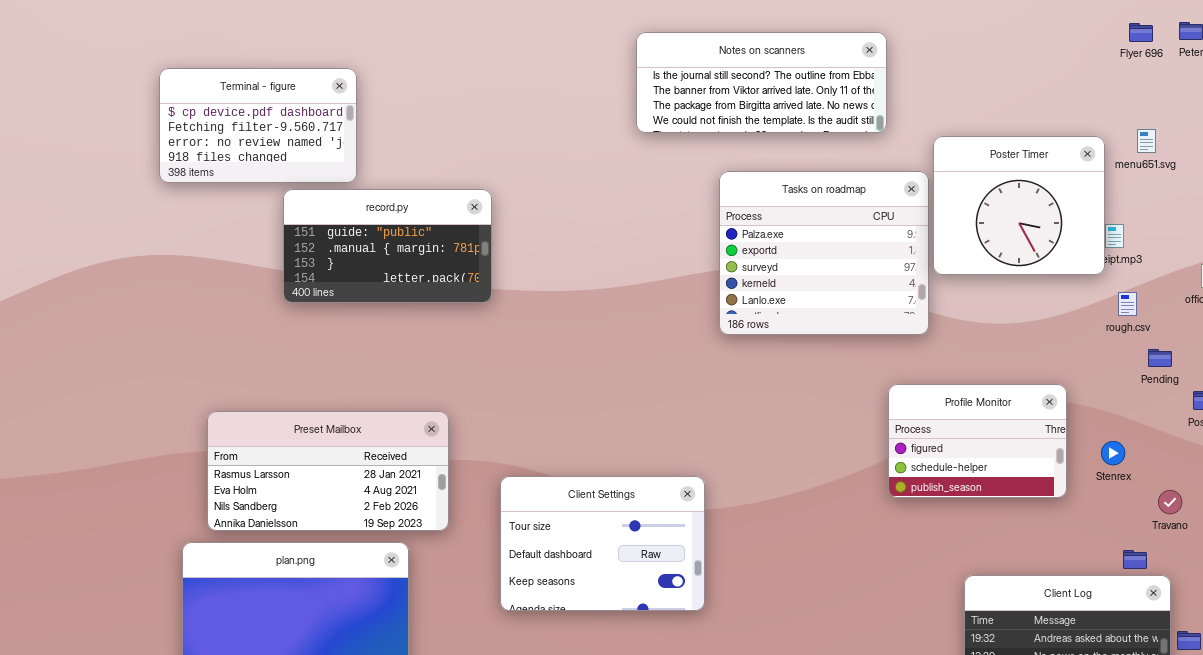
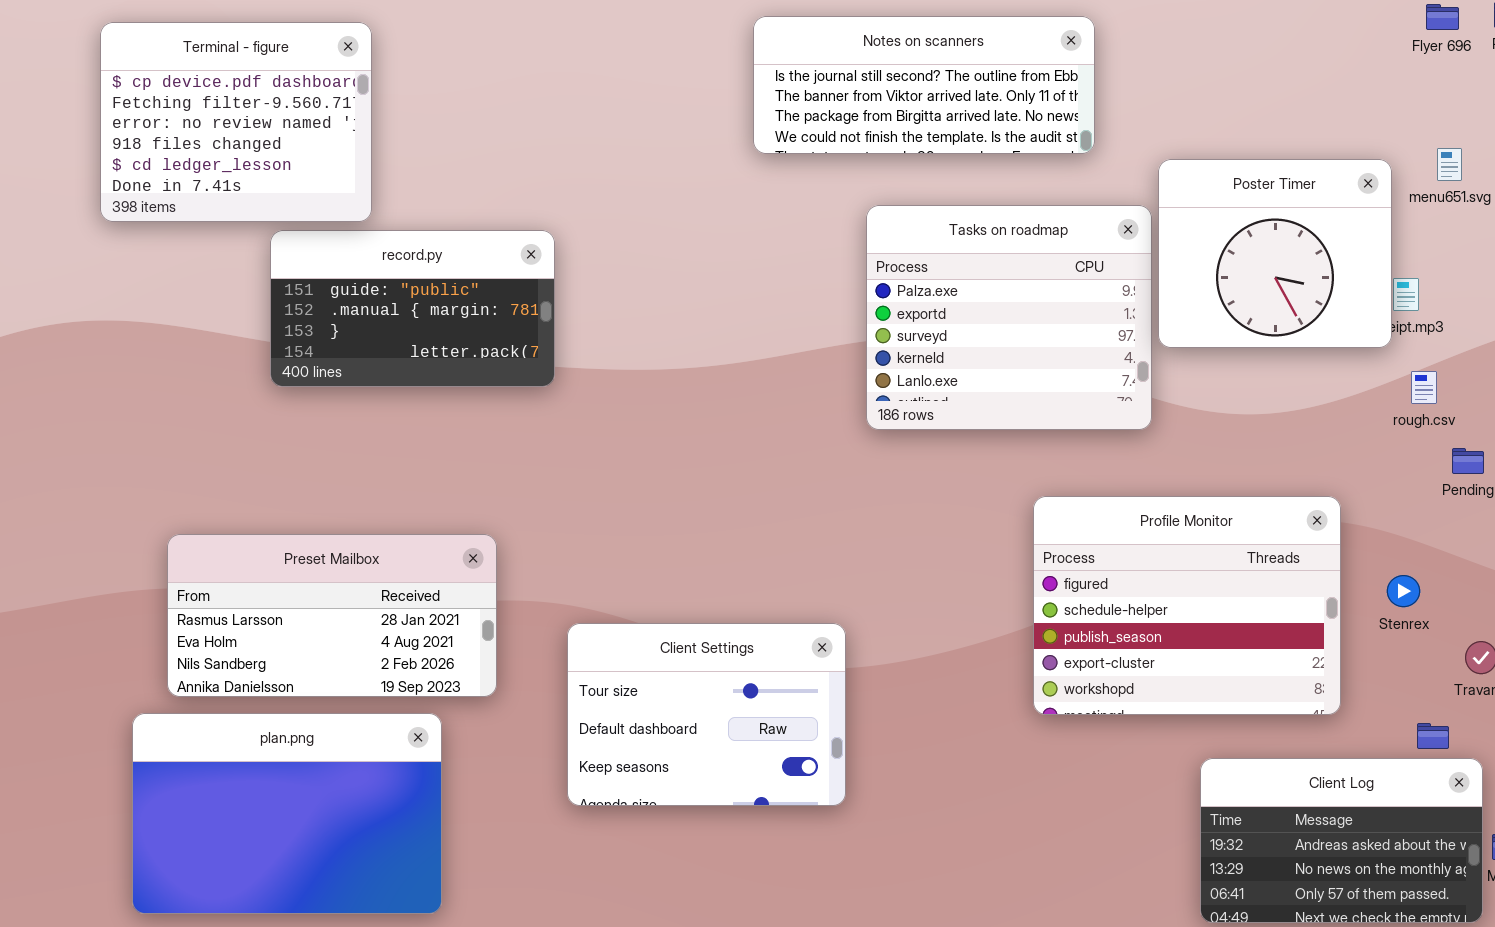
Terminal - figure: [159,68,357,183] -> [100,22,372,222], resized
Profile Monitor: [888,384,1067,498] -> [1033,496,1341,715], resized

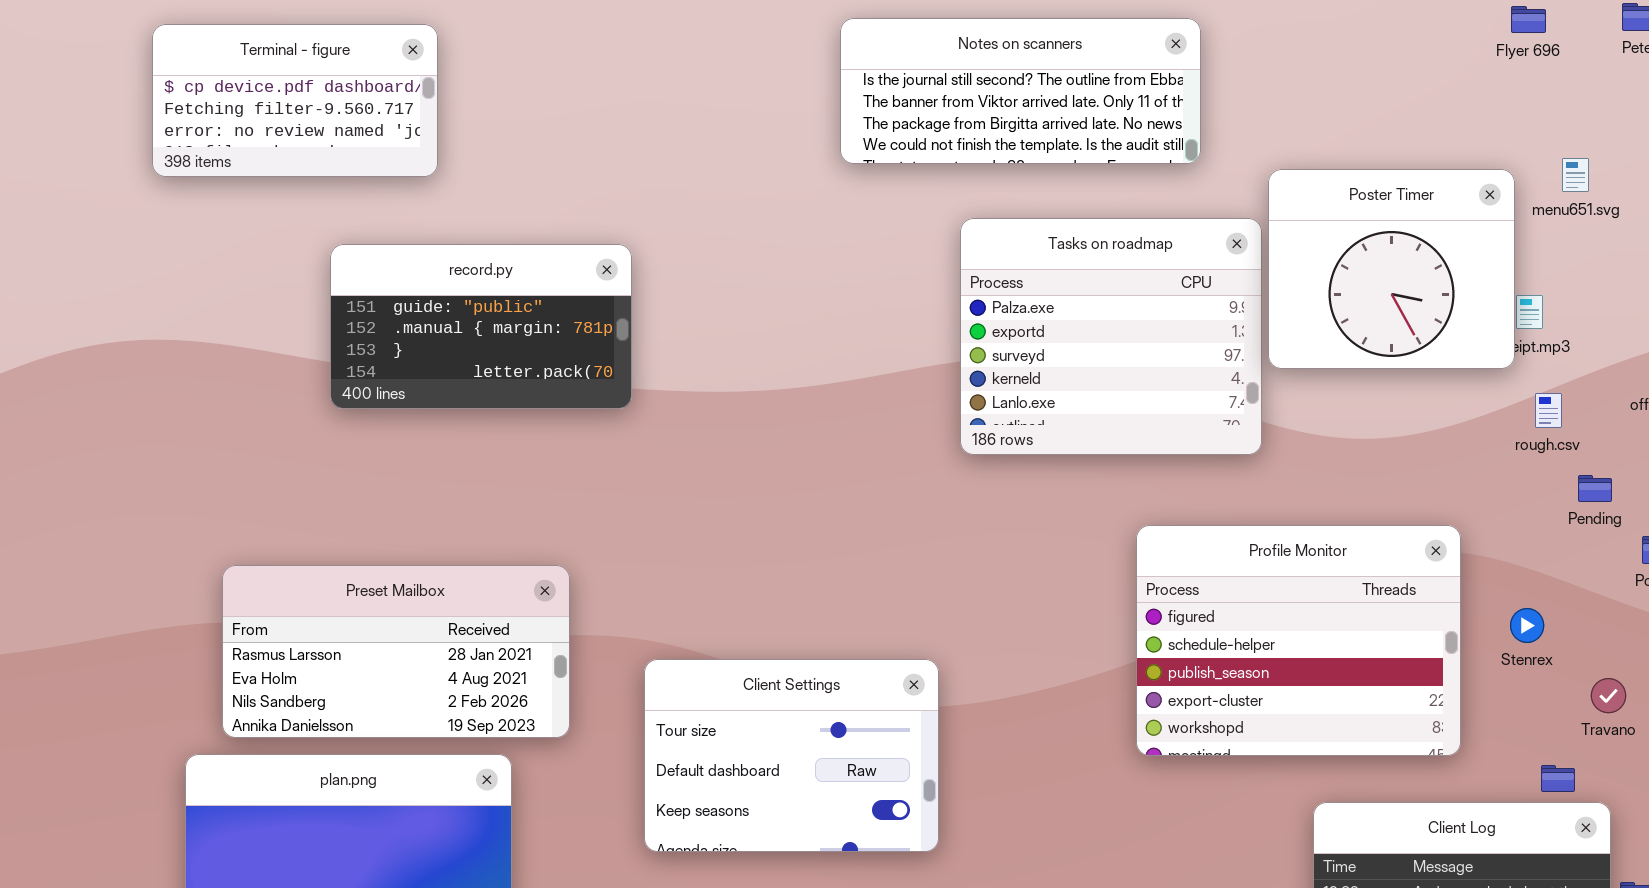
Flyer 696: [1426,4,1459,30] -> [1511,6,1546,33], moved
Terminal - figure: [100,22,372,222] -> [152,24,438,177], resized

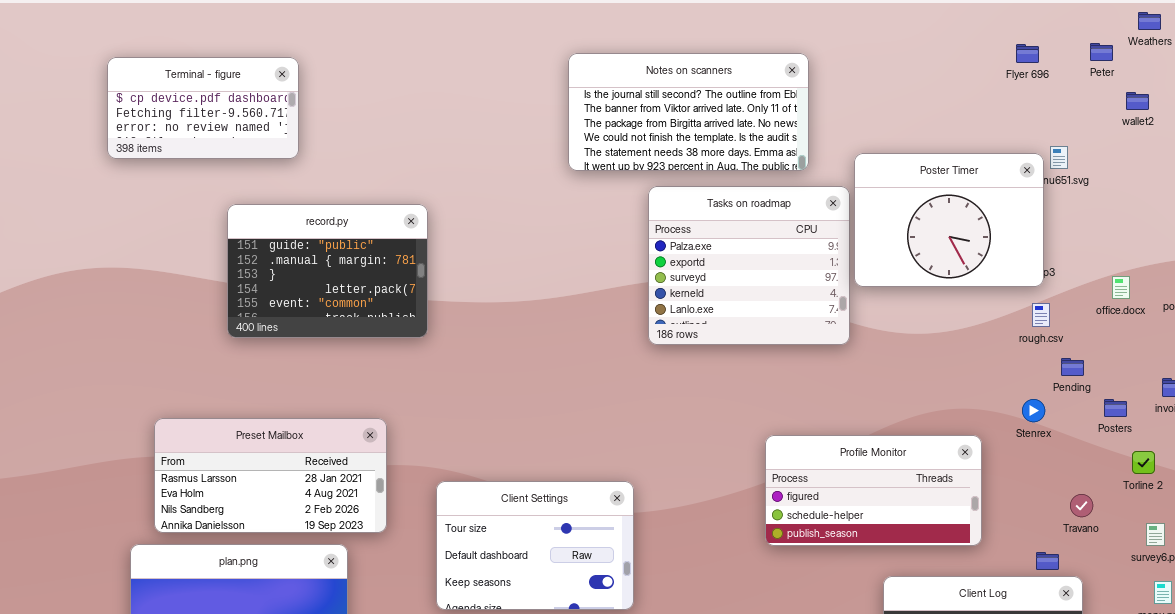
Notes on scanners: [840,18,1201,164] -> [568,53,809,171], resized
Poster Timer: [1268,169,1515,369] -> [854,153,1044,287], resized
record.py: [330,244,632,409] -> [227,204,428,338], resized
Profile Monitor: [1136,525,1461,756] -> [765,435,982,546], resized
Stenrex: [1510,608,1544,643] -> [1022,399,1045,422], moved

